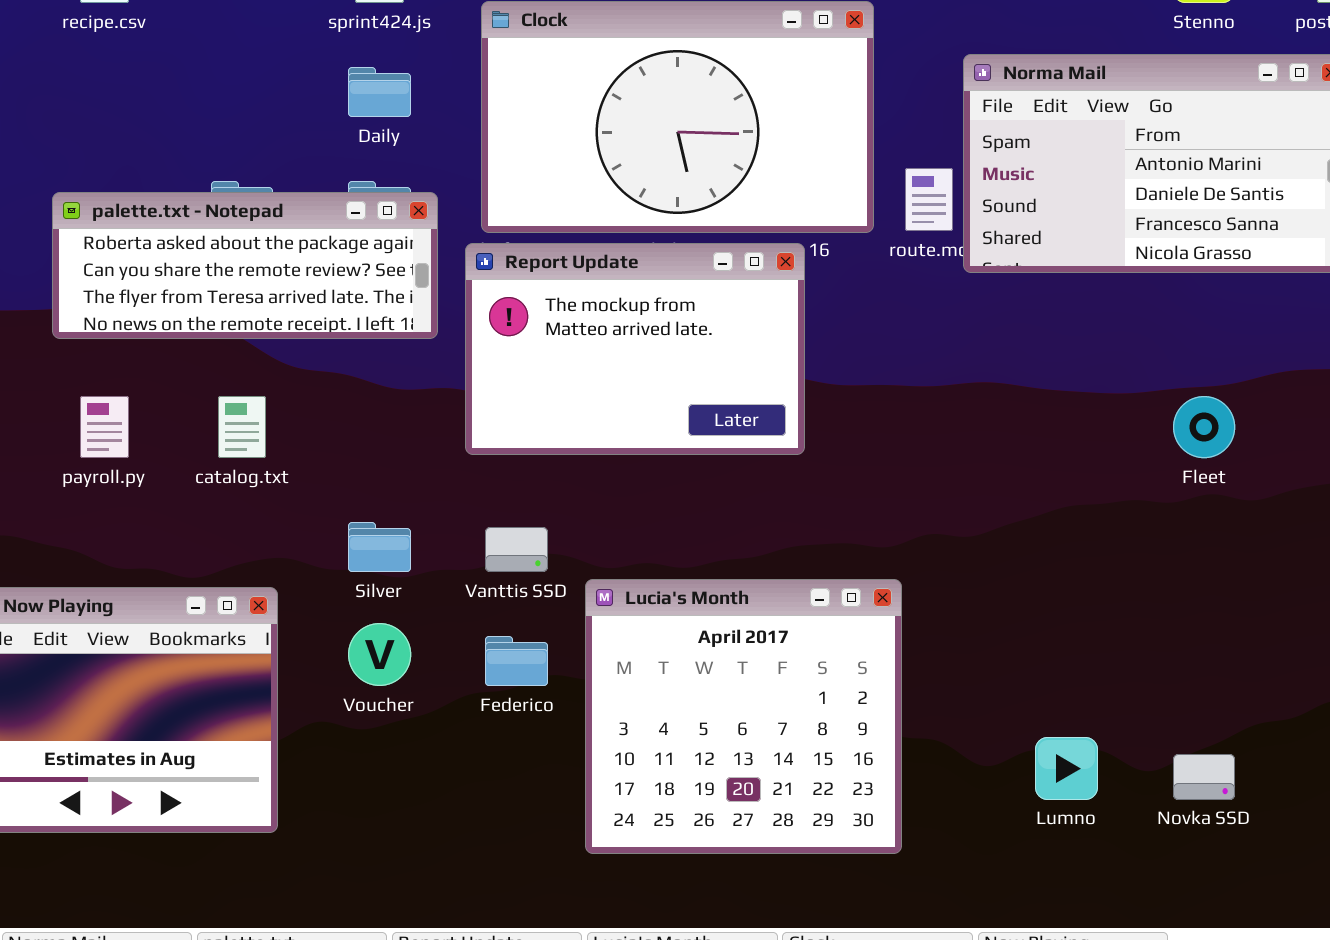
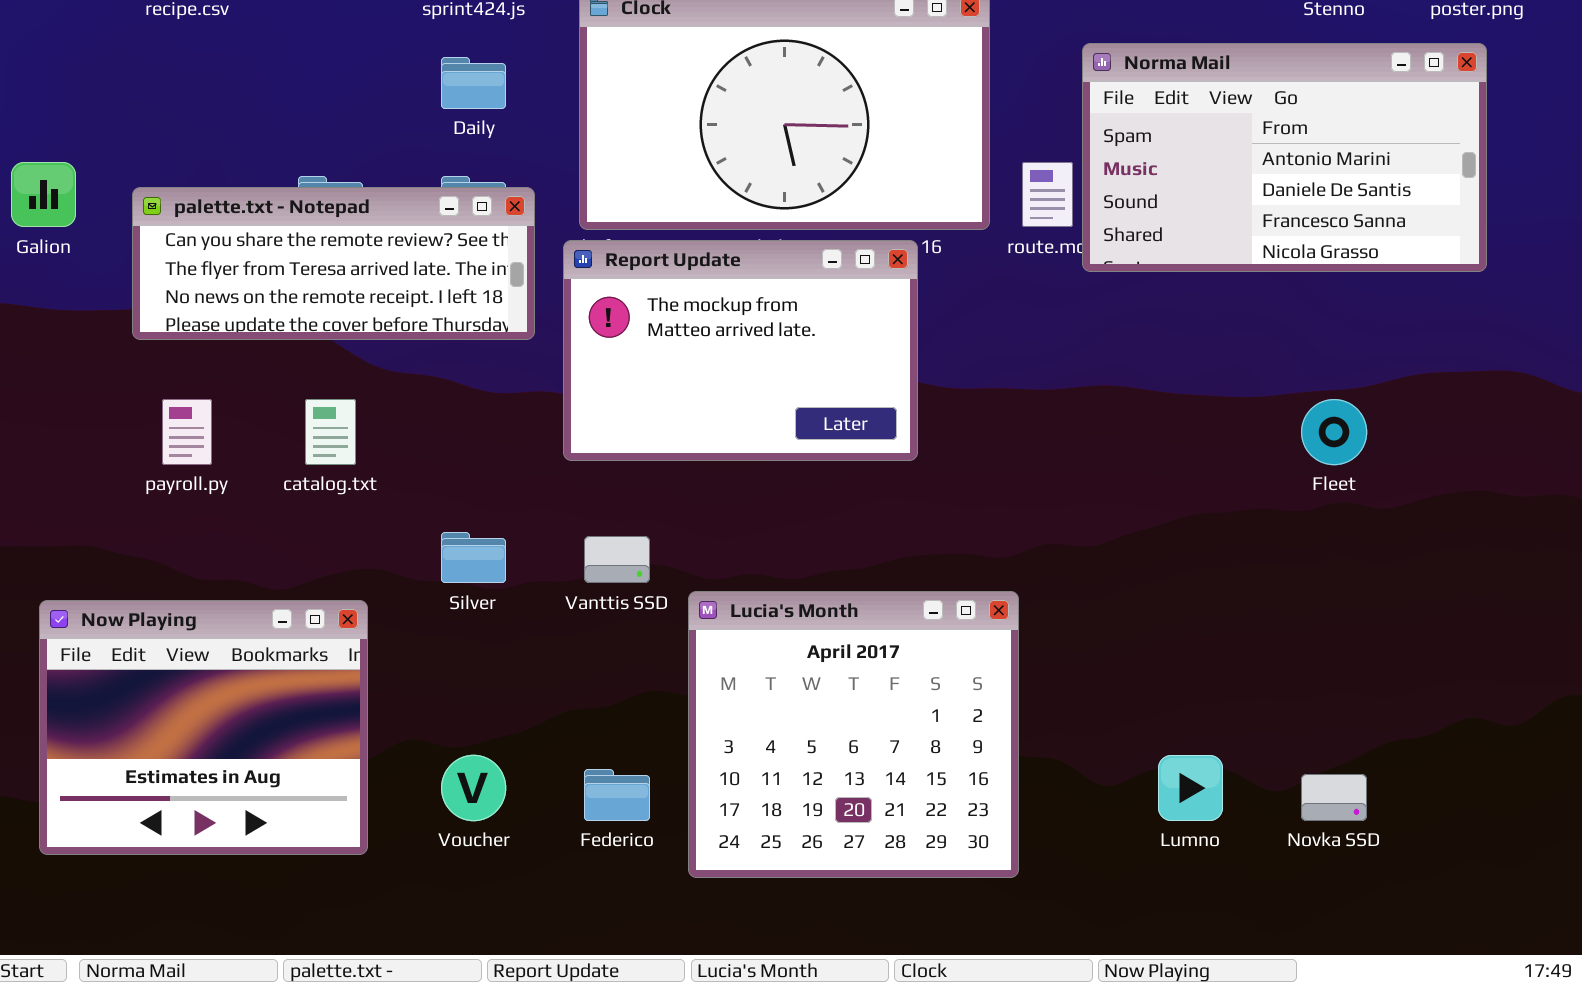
palette.txt - Notepad: [52,192,438,339] -> [132,187,535,340], scrolled down 1 row
Voucher: [348,623,411,686] -> [441,755,506,821], moved
Federico: [485,636,548,686] -> [584,769,650,821], moved

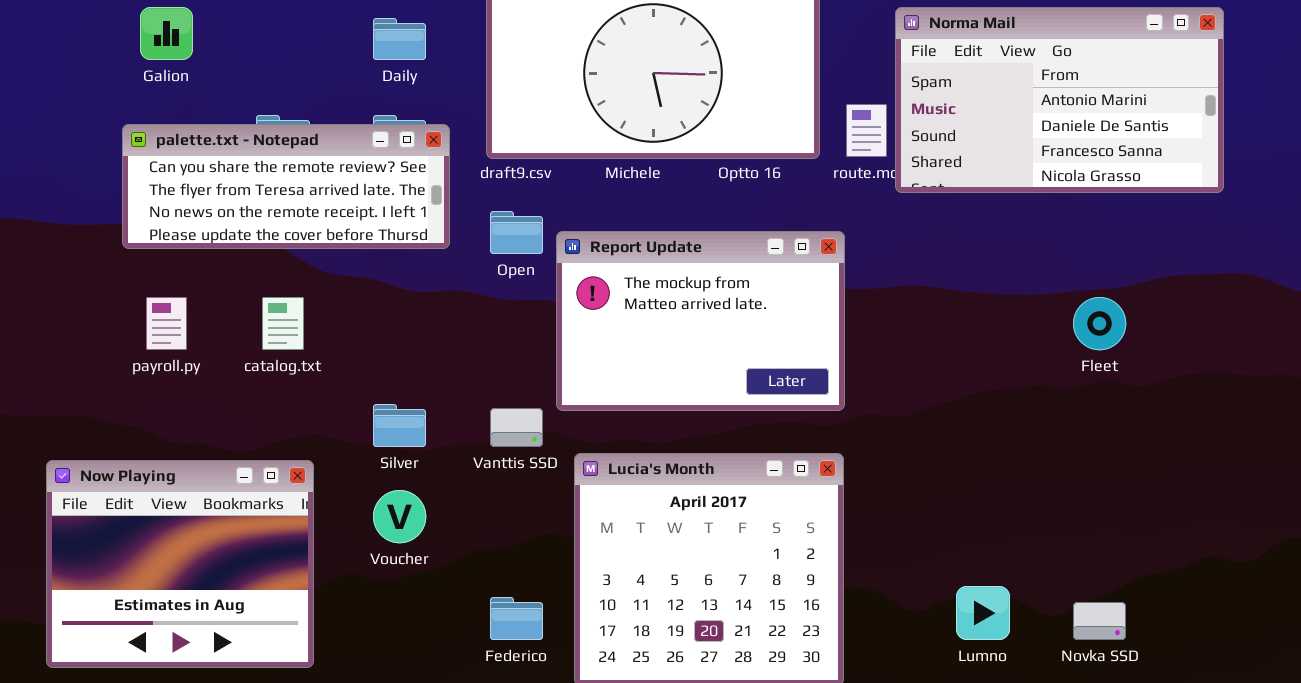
Galion: [11,162,76,227] -> [140,7,193,60], moved
Report Update: [563,240,918,461] -> [556,231,845,411], moved
Voucher: [441,755,506,821] -> [373,490,426,543], moved

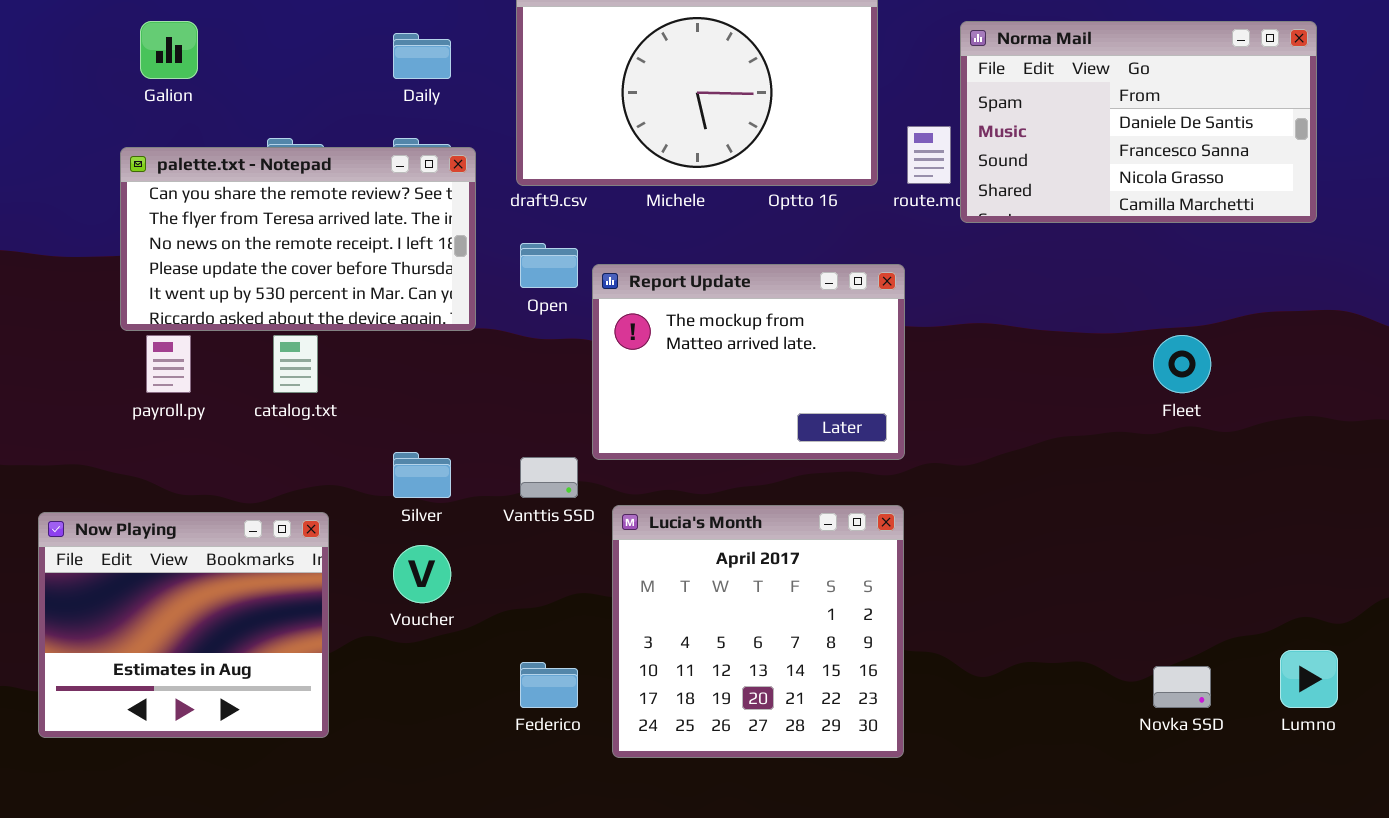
Norma Mail: [895,7,1224,193] -> [960,21,1317,223], scrolled down 1 row
palette.txt - Notepad: [122,124,450,249] -> [120,147,476,331], resized
Lumno: [956,586,1010,640] -> [1280,650,1338,708], moved

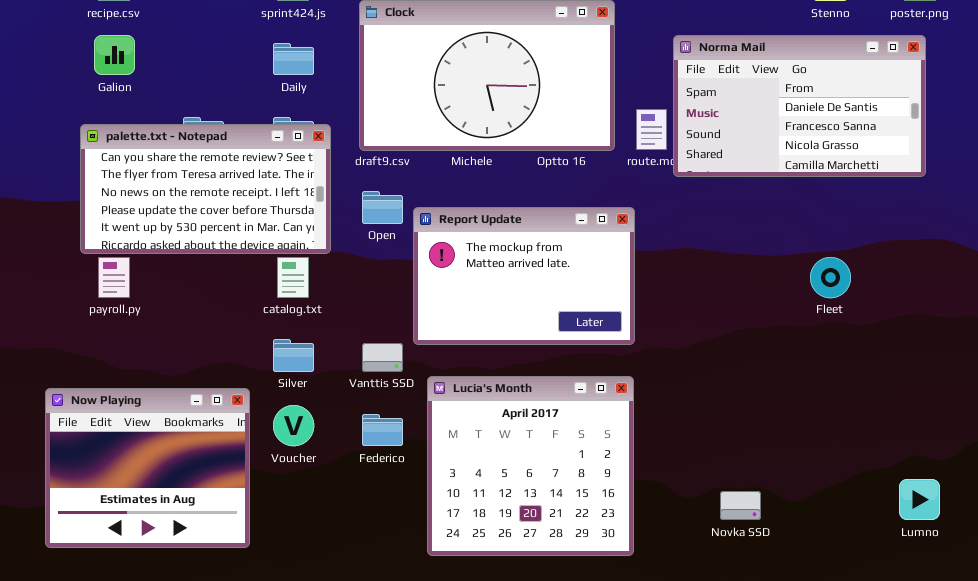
catalog.txt: [273,335,318,393] -> [277,257,309,298], moved
Now Playing: [38,512,329,738] -> [45,388,250,548], moved
Federico: [520,662,578,708] -> [362,414,403,446], moved
Novka SSD: [1153,666,1211,708] -> [720,491,761,520], moved

